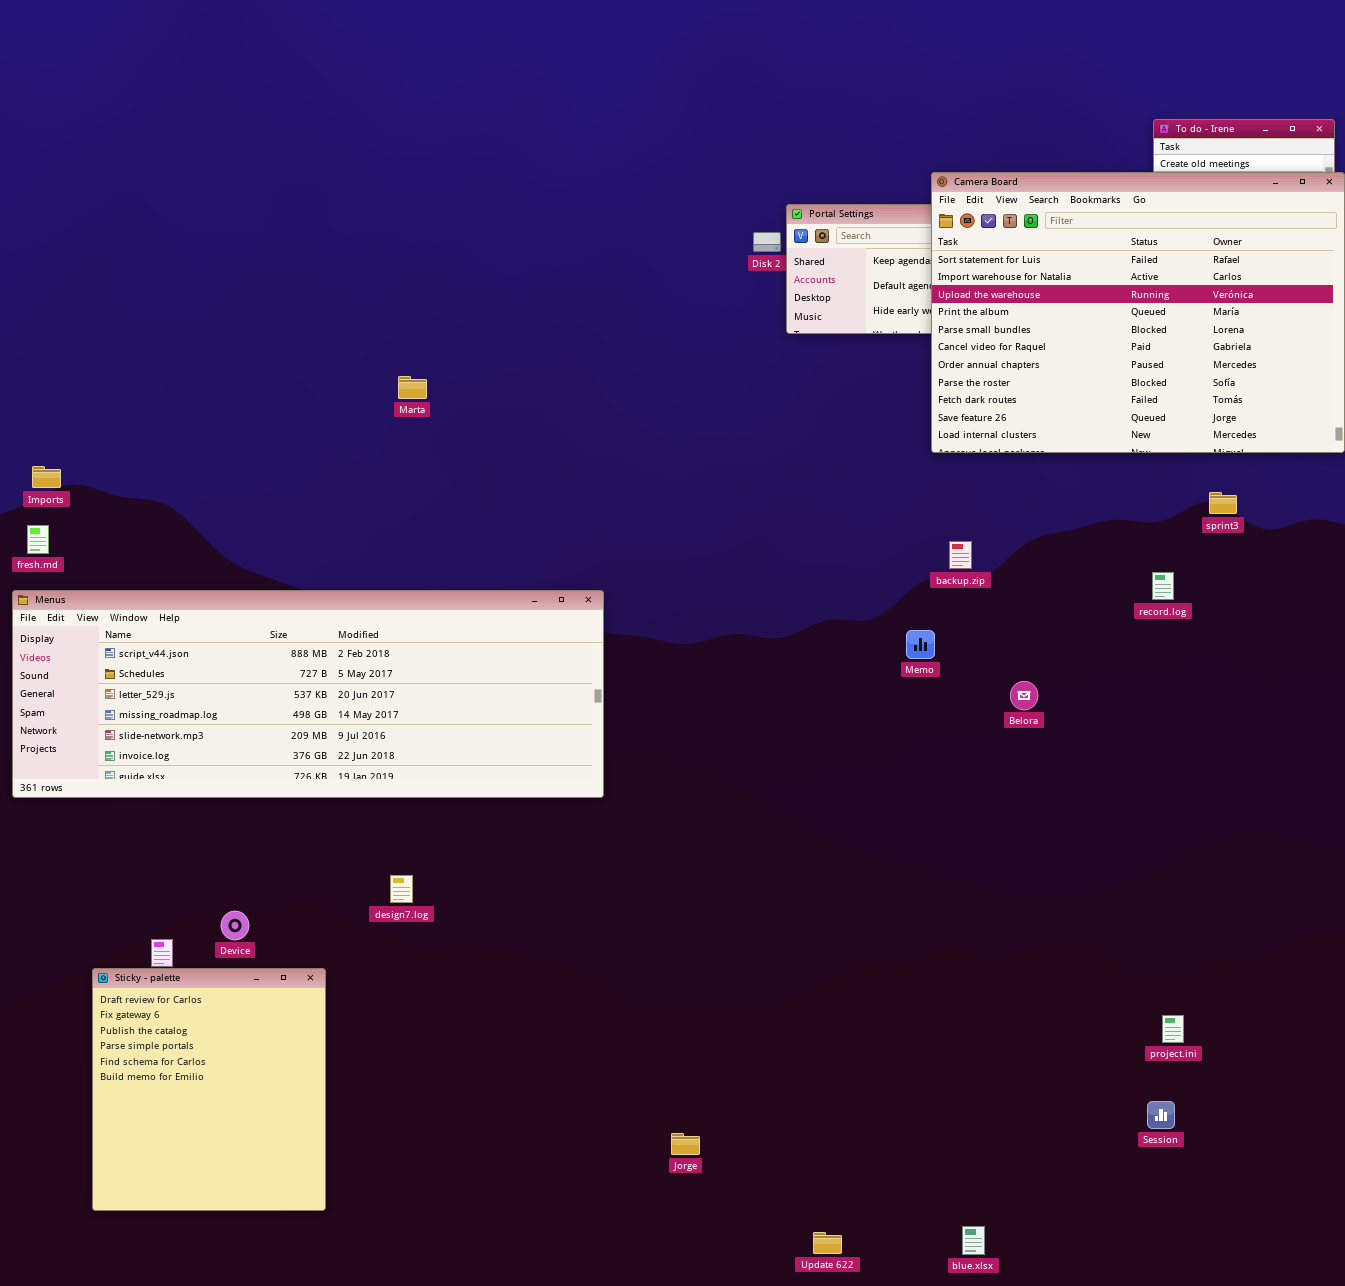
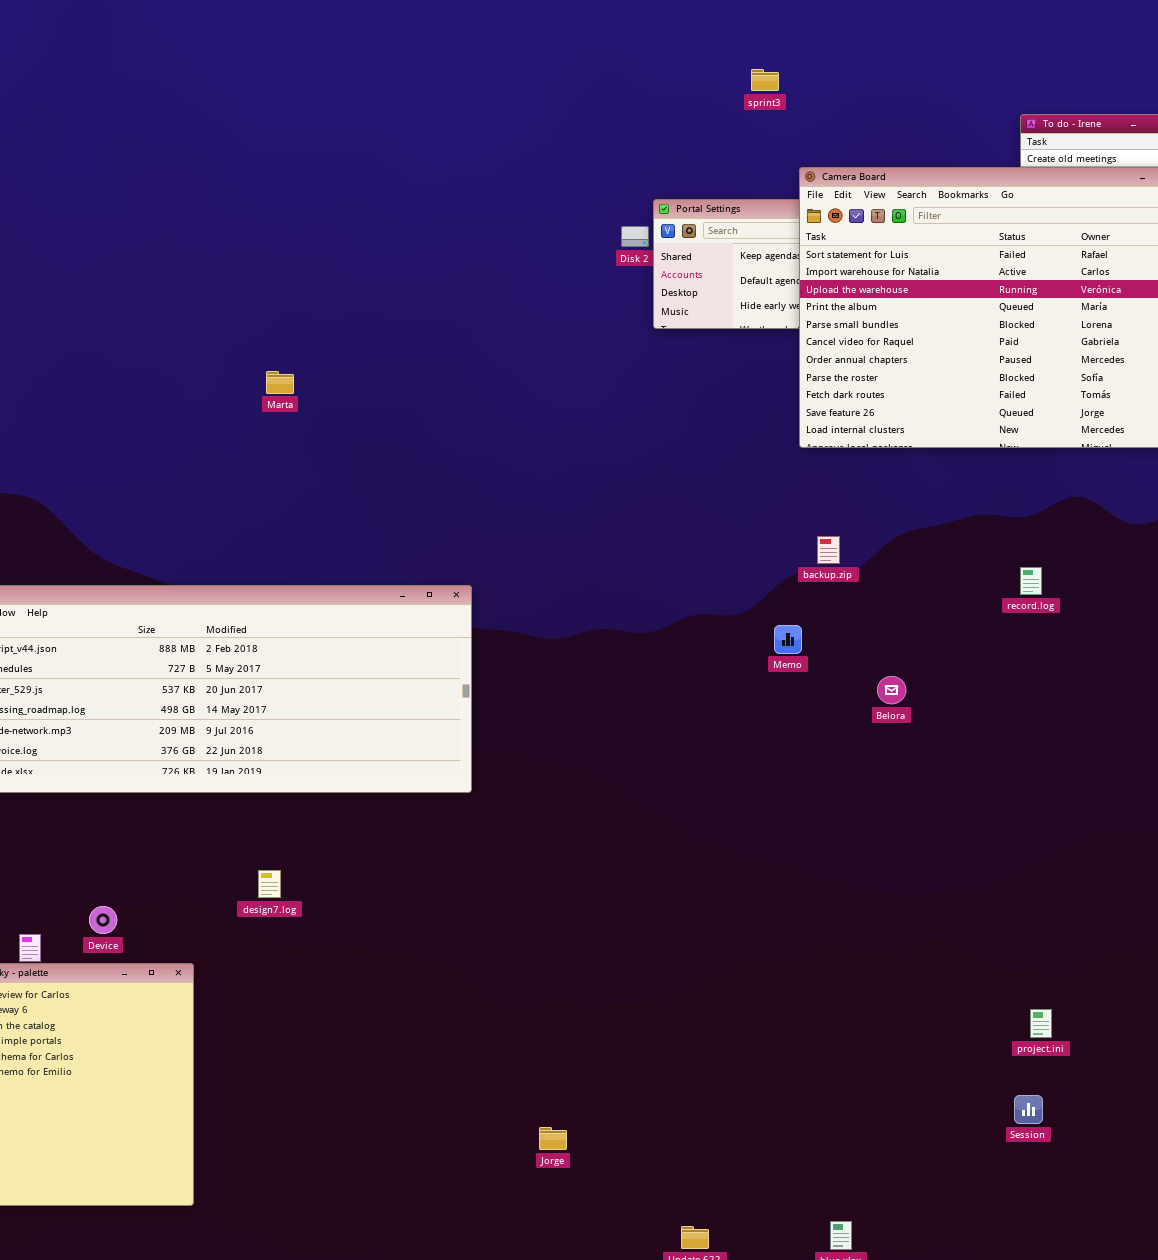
sprint3: [1209,492,1237,514] -> [751,69,779,91], moved

